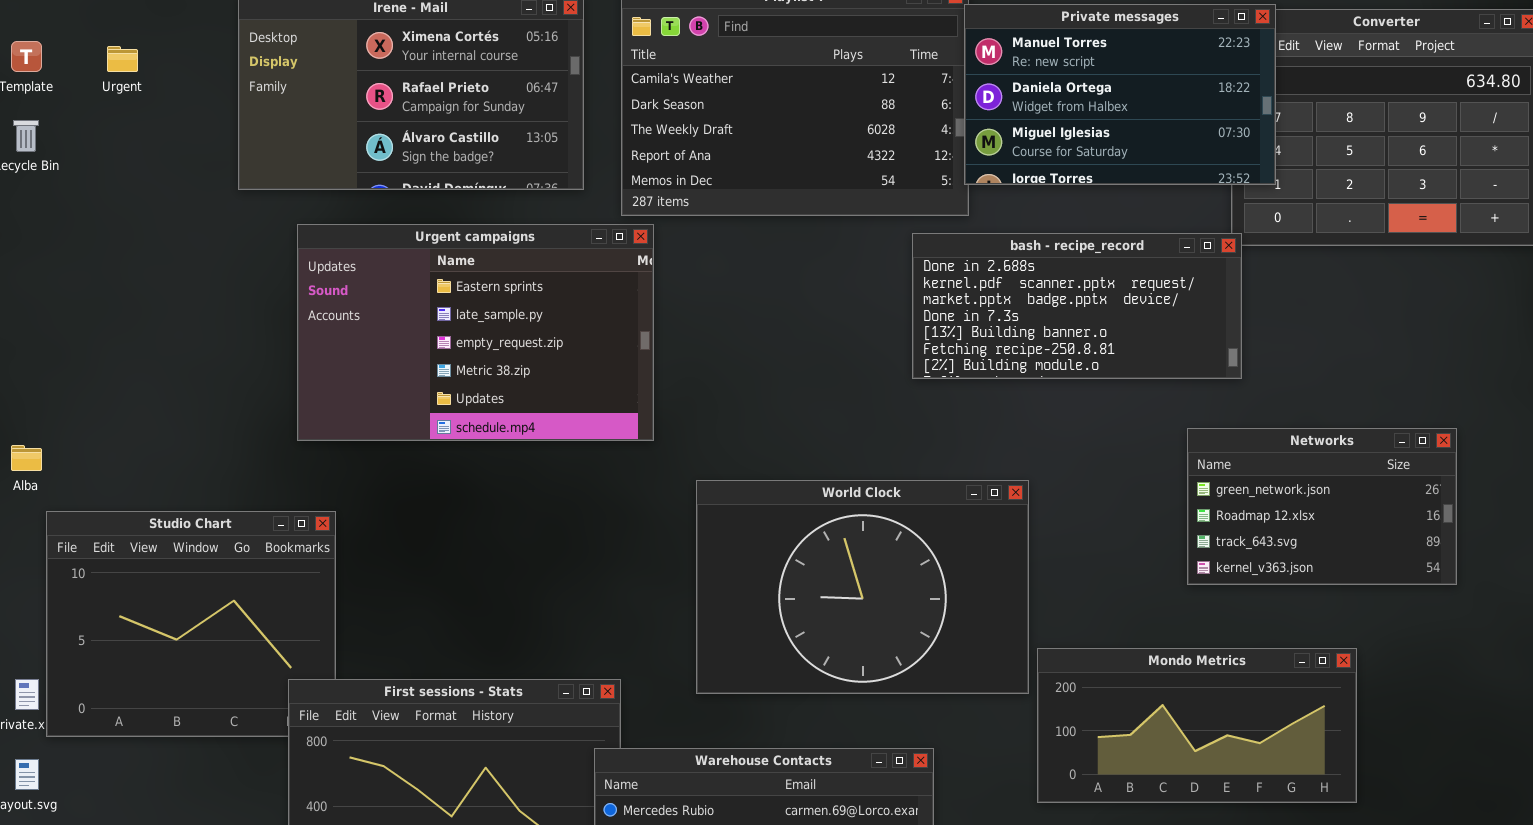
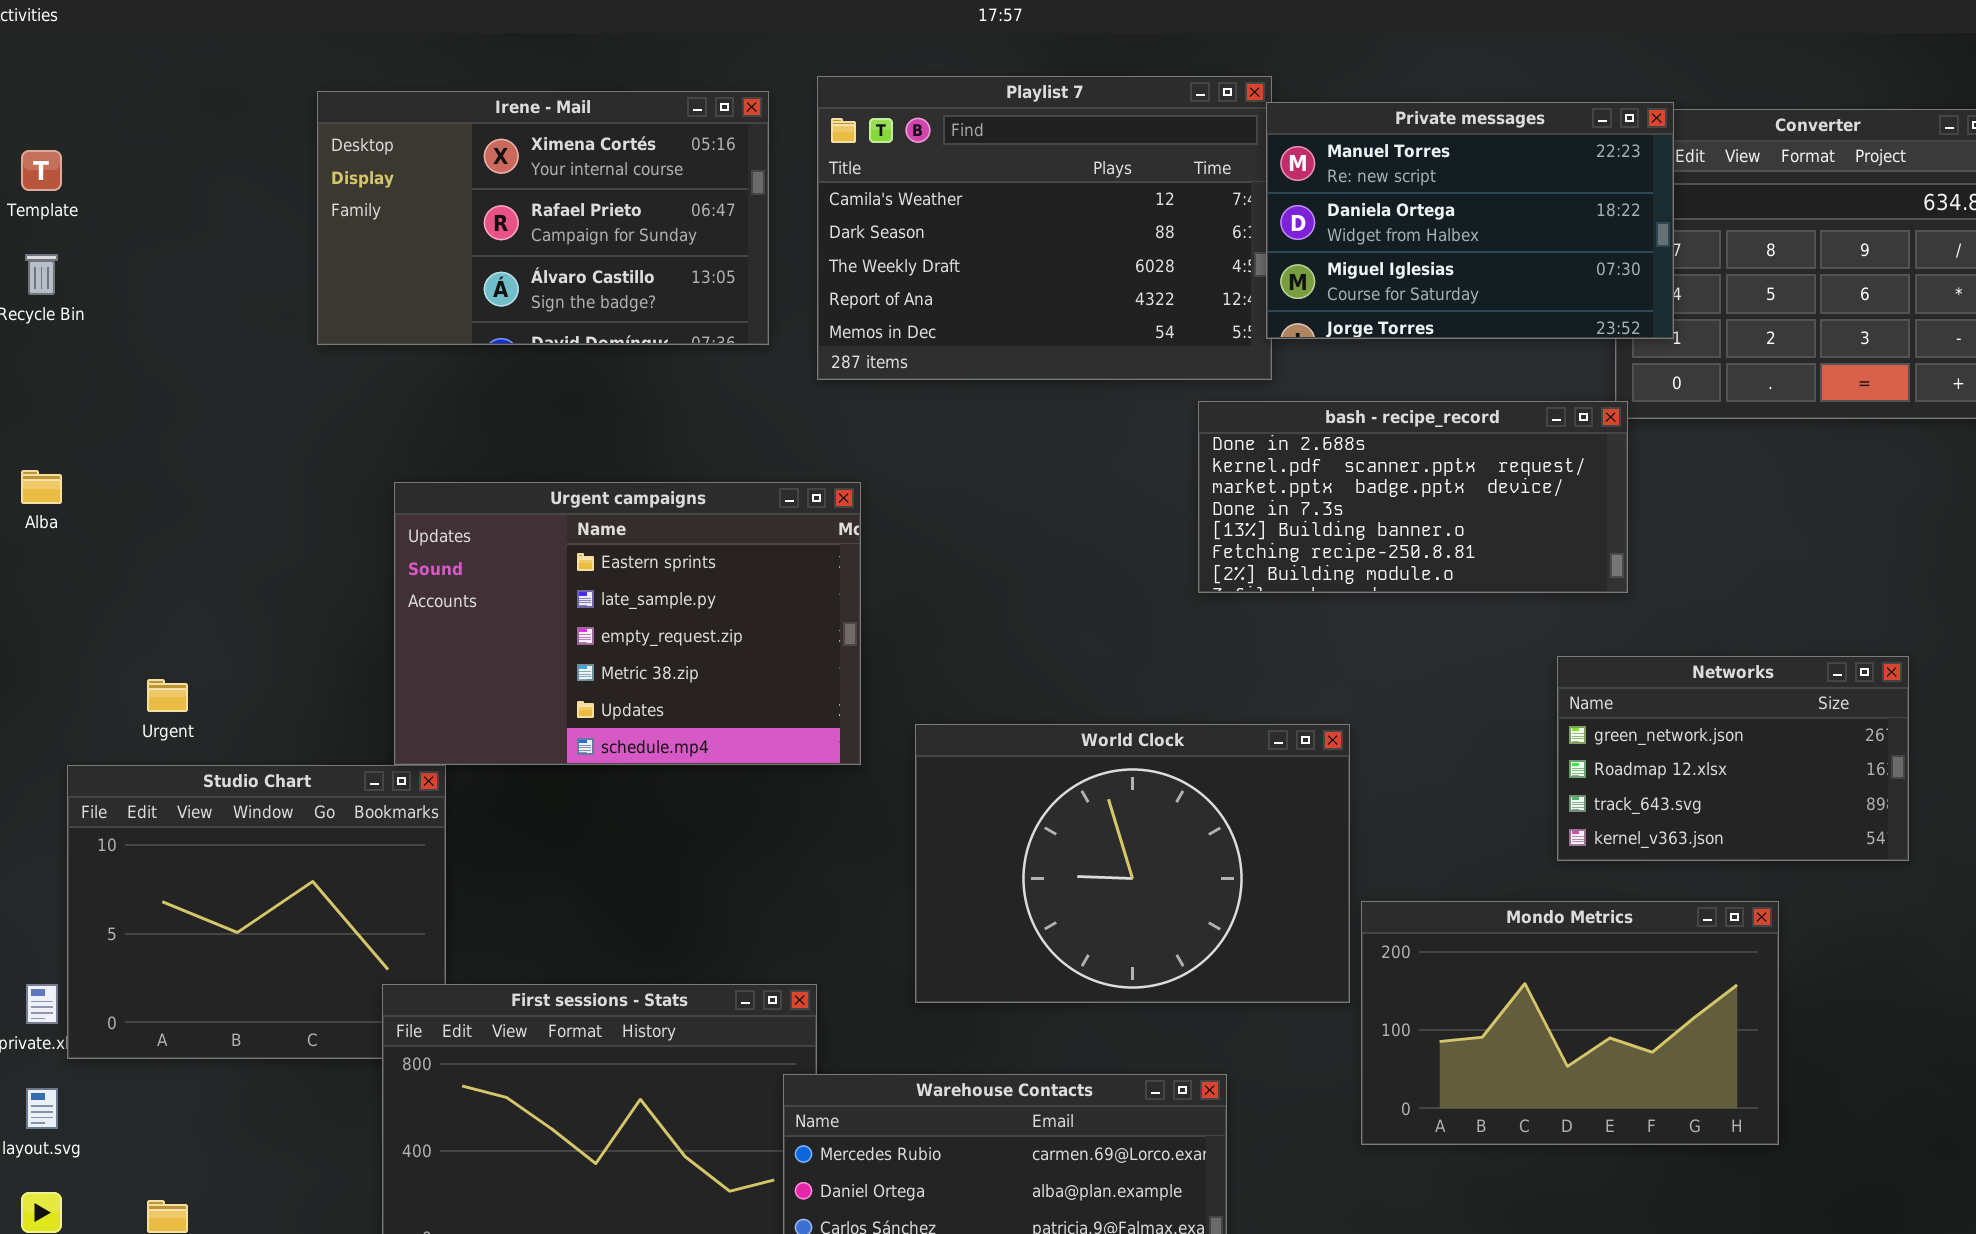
Urgent: [107,46,138,72] -> [147,679,188,712], moved
Urgent campaigns: [297,224,654,441] -> [394,482,861,765], moved
Alba: [11,445,42,471] -> [21,470,62,504], moved
Mondo Metrics: [1037,648,1357,803] -> [1361,901,1779,1145], resized

